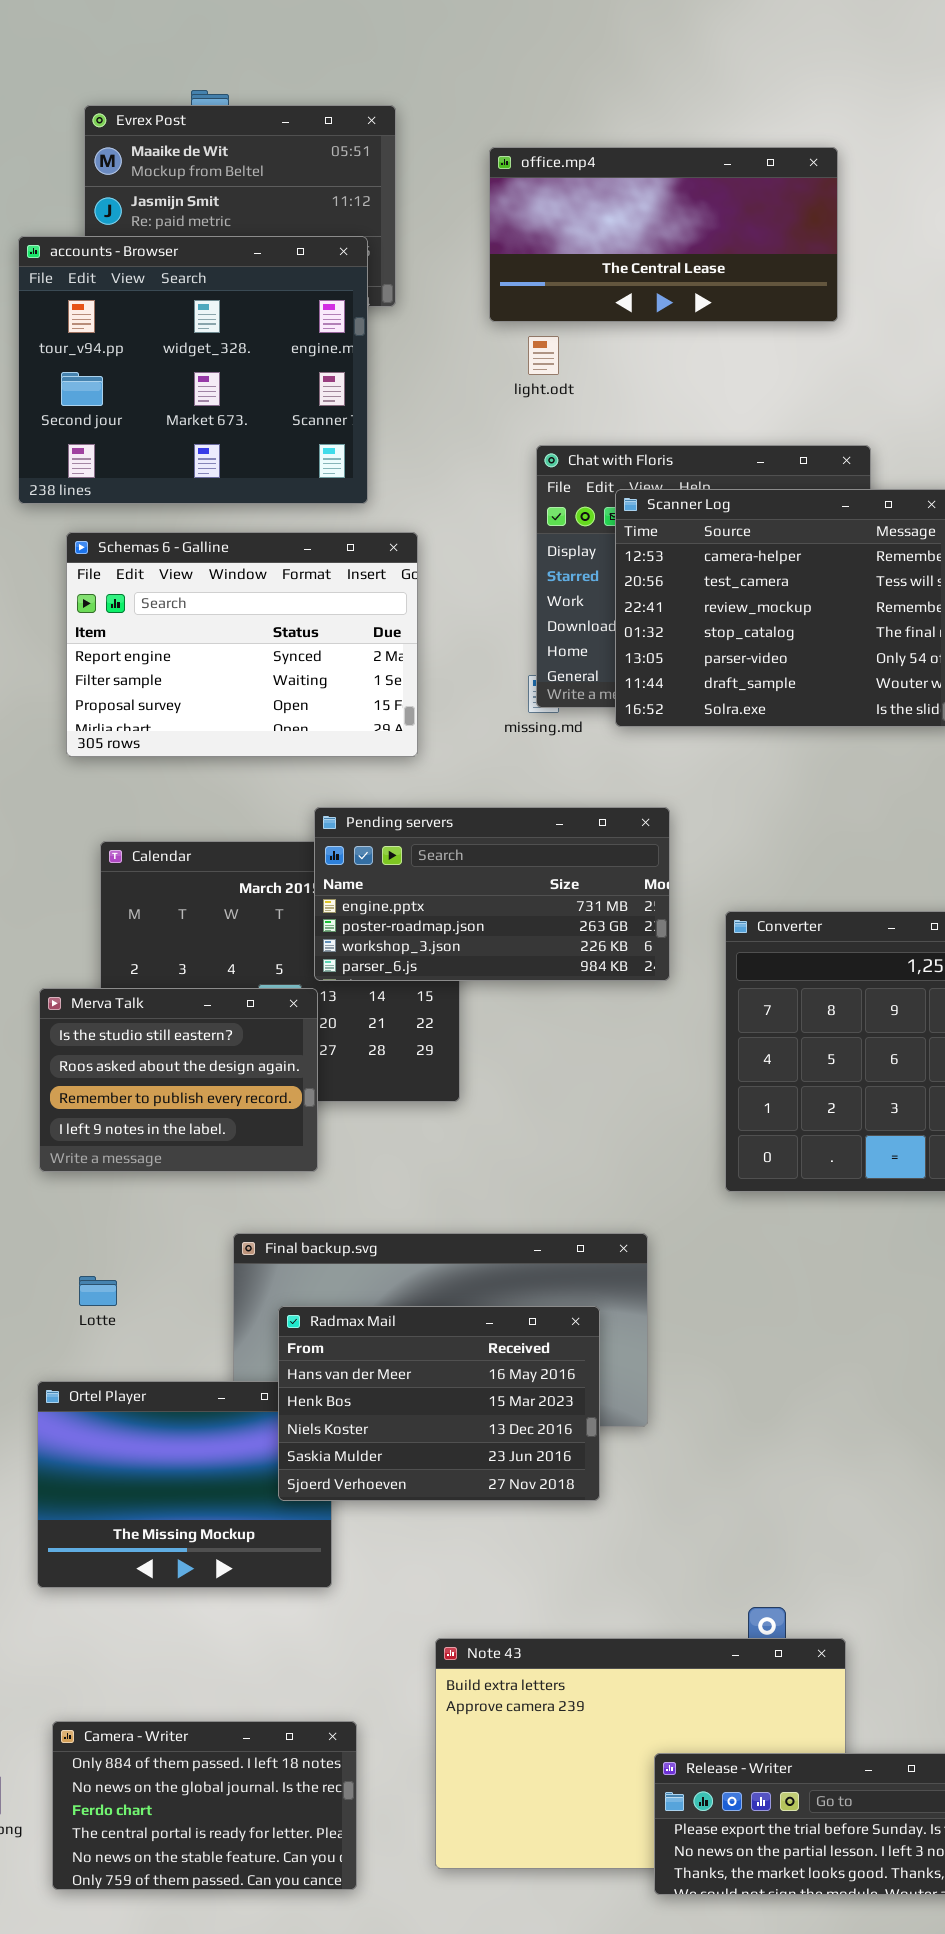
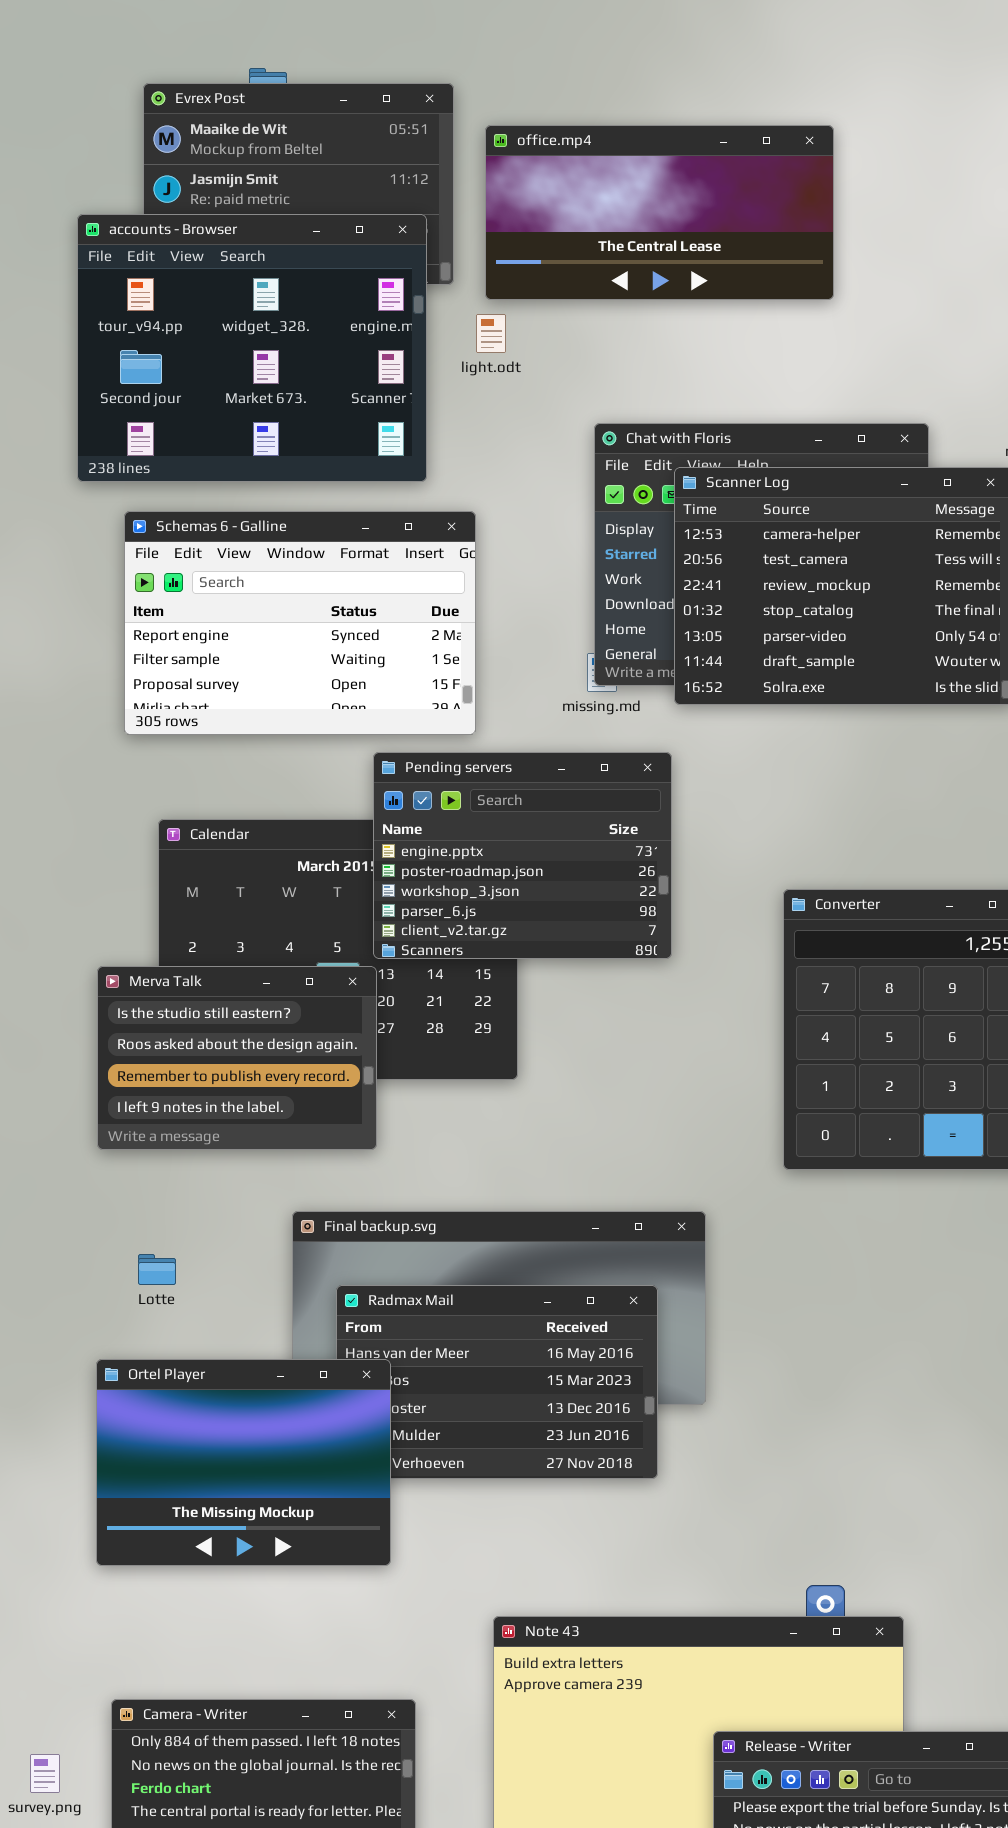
office.mp4: [489,147,838,322] -> [485,125,834,300], moved
light.odt: [528,336,559,375] -> [476,314,506,353], moved
Pending servers: [314,807,670,981] -> [373,752,672,959], resized
Ortel Player: [37,1381,332,1588] -> [96,1359,391,1566], raised

